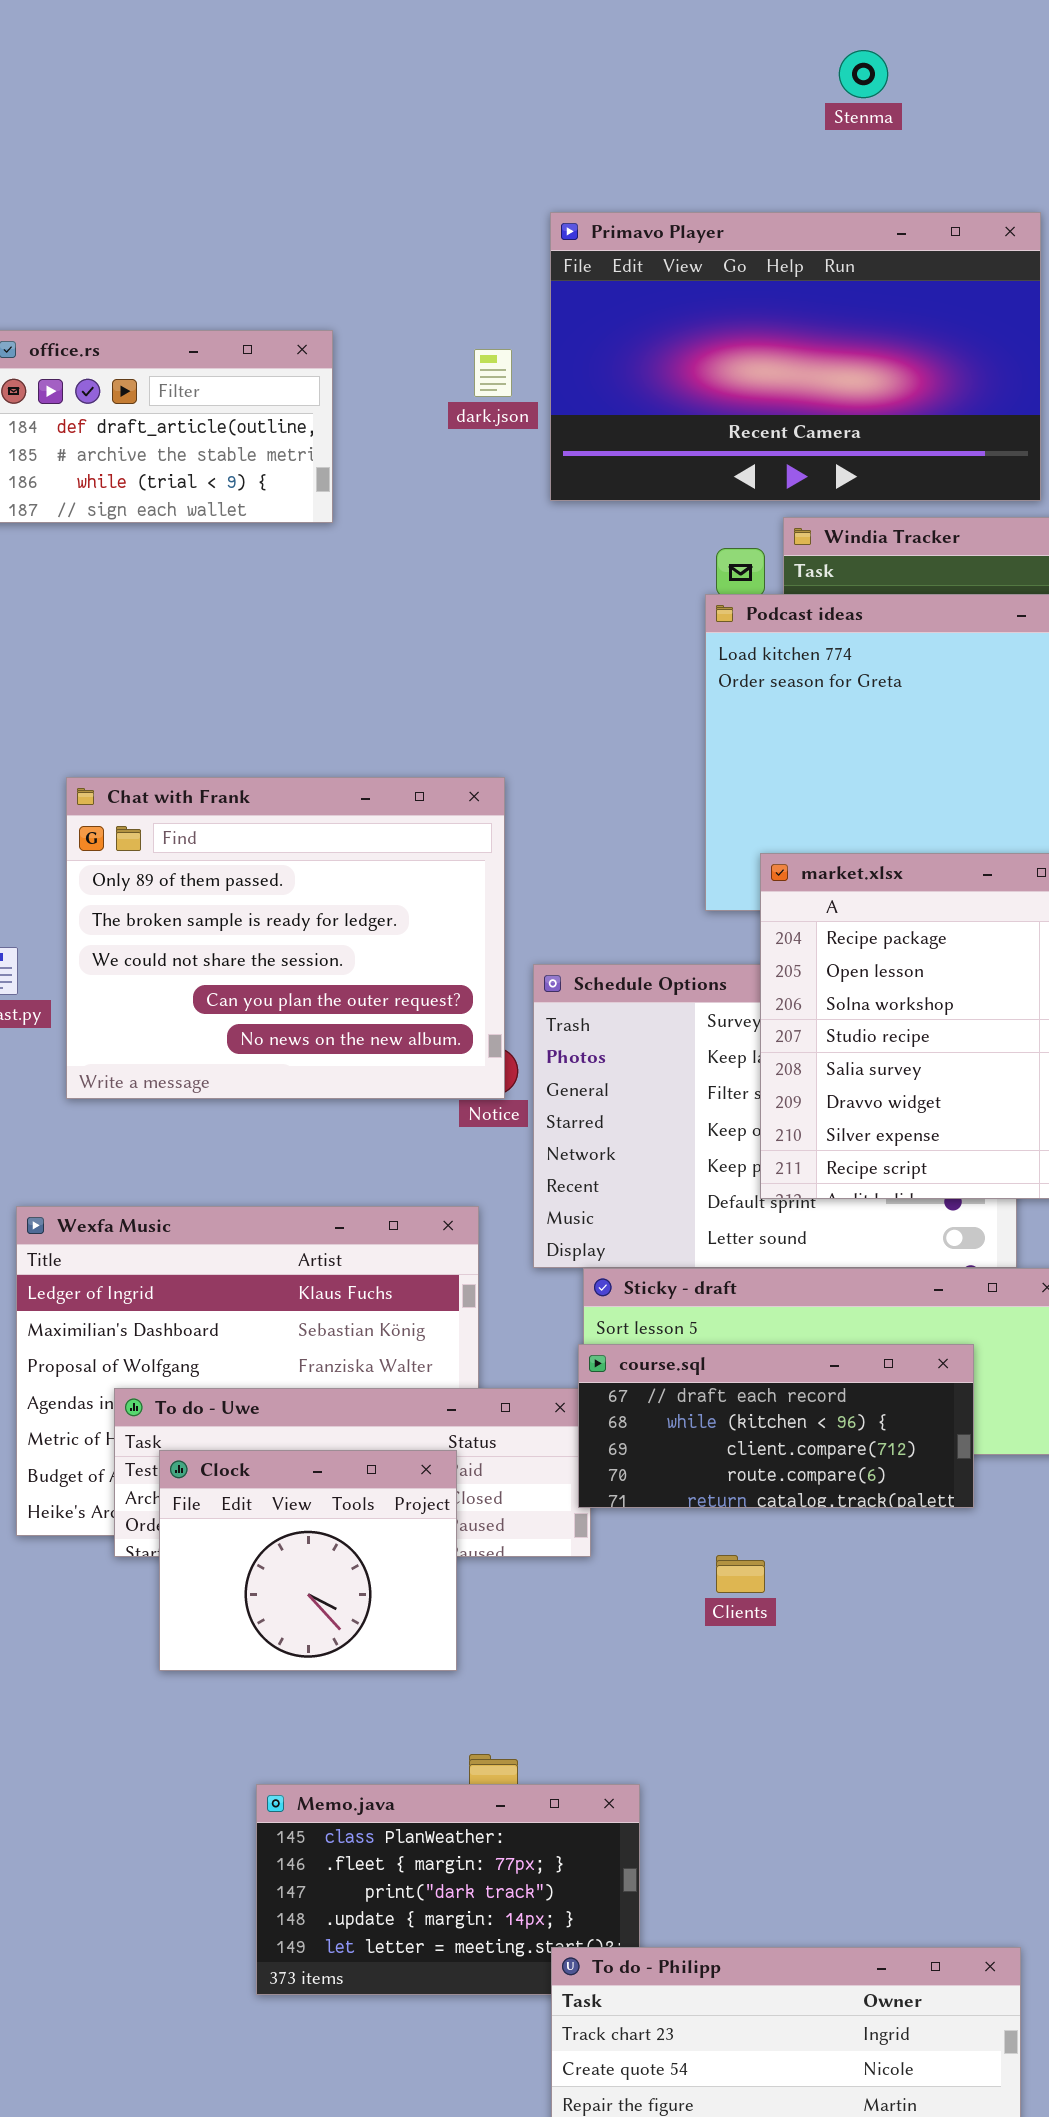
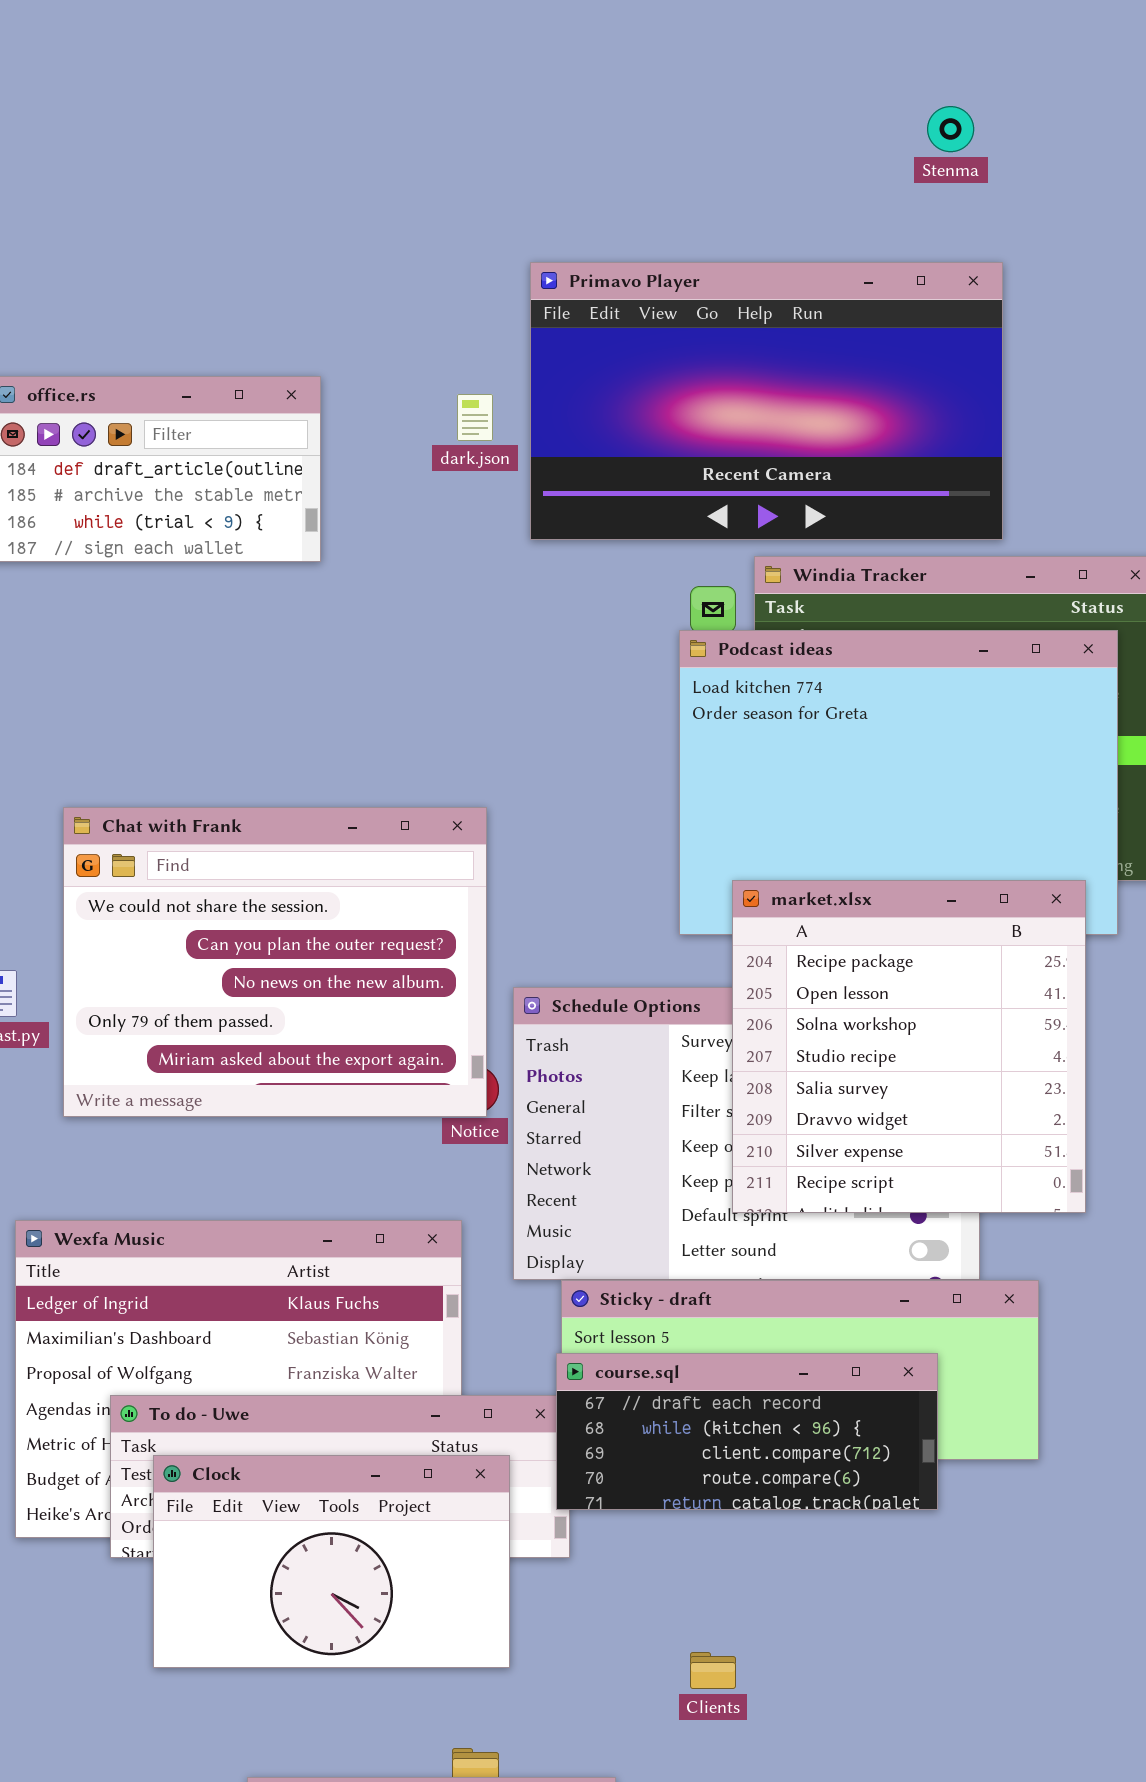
Stenma: [839,50,888,98] -> [927,106,974,152], moved
Chat with Frank: [66,777,505,1099] -> [63,807,487,1117], scrolled down 2 rows
Clock: [159,1450,457,1671] -> [153,1455,510,1668], resized
Clients: [716,1555,765,1593] -> [690,1652,736,1689], moved

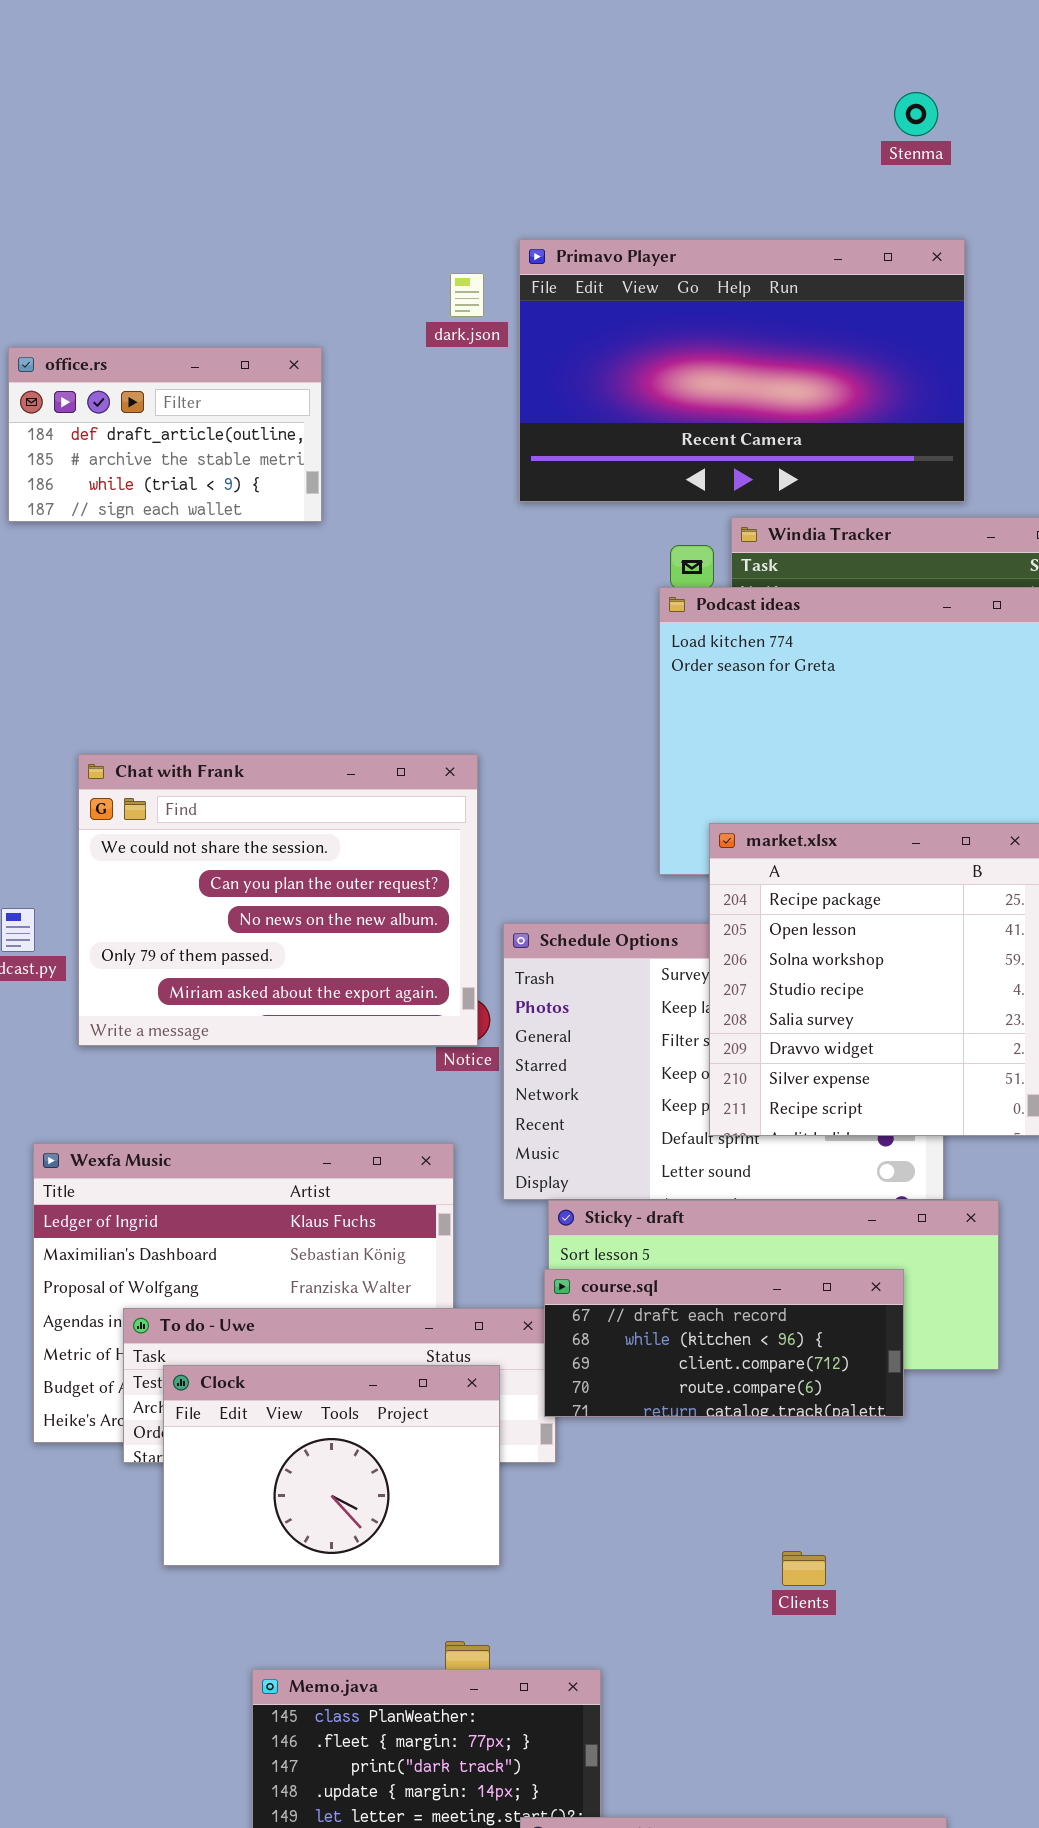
dark.json: [457,394,493,441] -> [450,273,484,317], moved
Clients: [690,1652,736,1689] -> [782,1551,826,1586], moved

